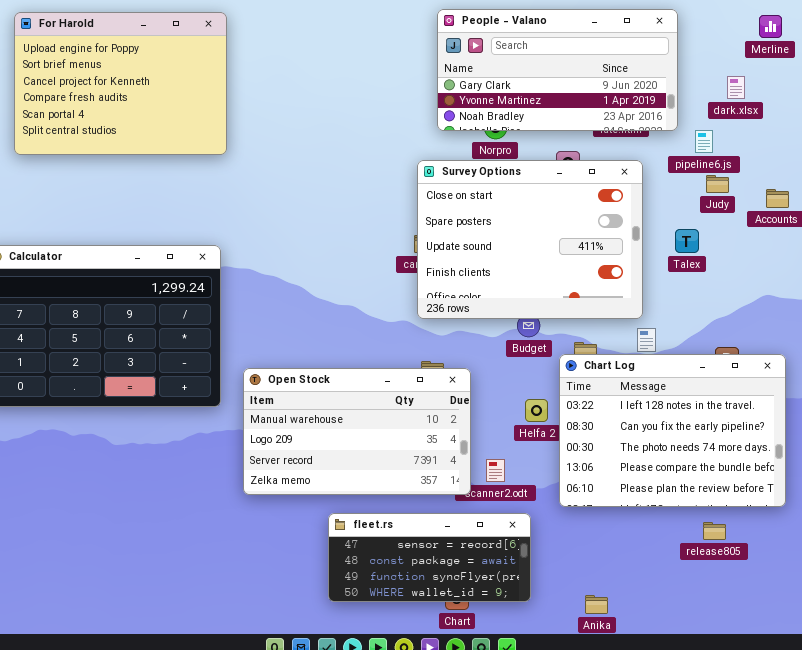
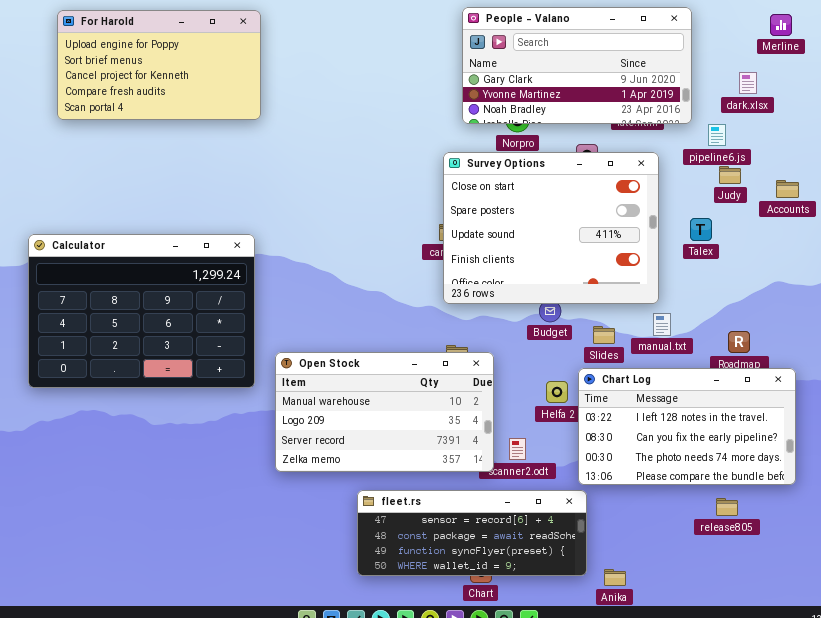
For Harold: [14,12,227,155] -> [57,10,261,120], resized
Chart Log: [559,354,786,507] -> [578,368,796,485], resized
fleet.rs: [328,513,531,602] -> [357,490,587,576], resized

